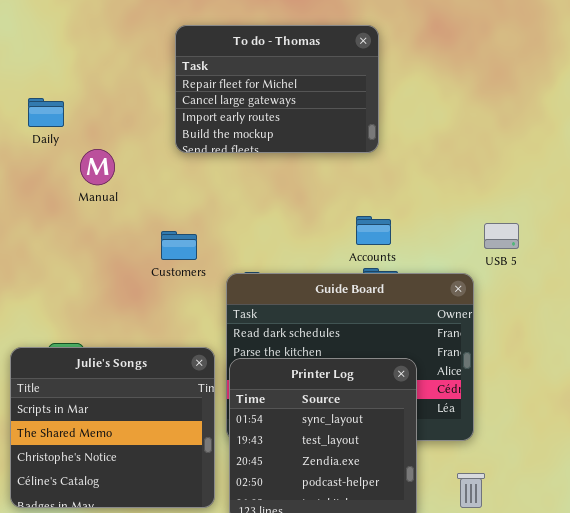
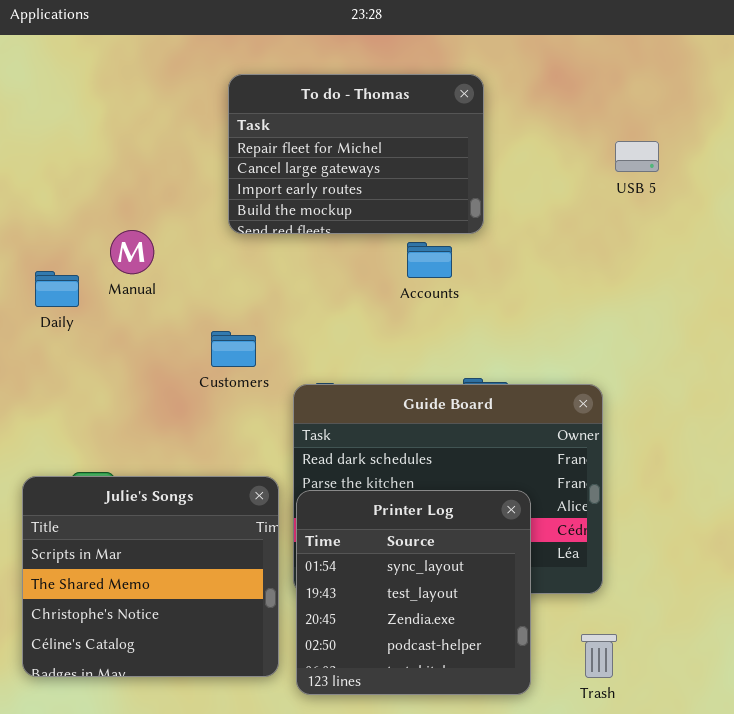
Daily: [28,98,64,127] -> [35,271,79,307], moved
Accounts: [356,216,391,245] -> [407,242,452,278], moved
USB 5: [484,223,519,249] -> [615,141,659,172], moved

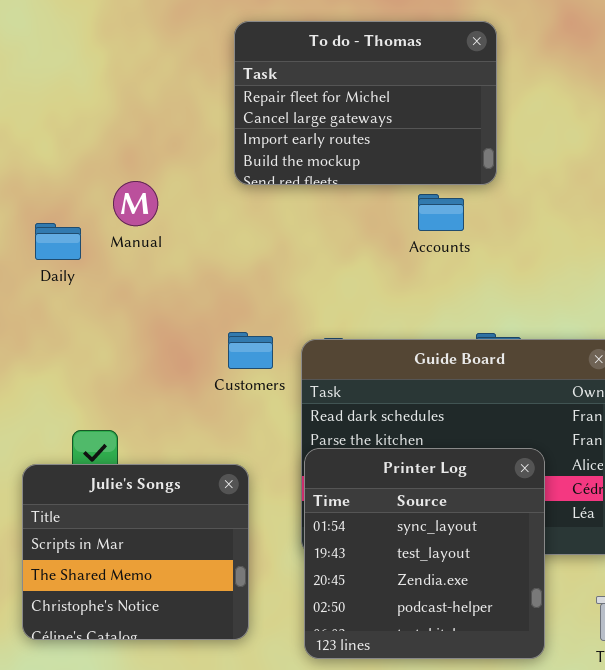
Customers: [211,331,256,367] -> [228,332,273,369], moved
Julie's Songs: [22,476,279,677] -> [22,464,249,640], resized

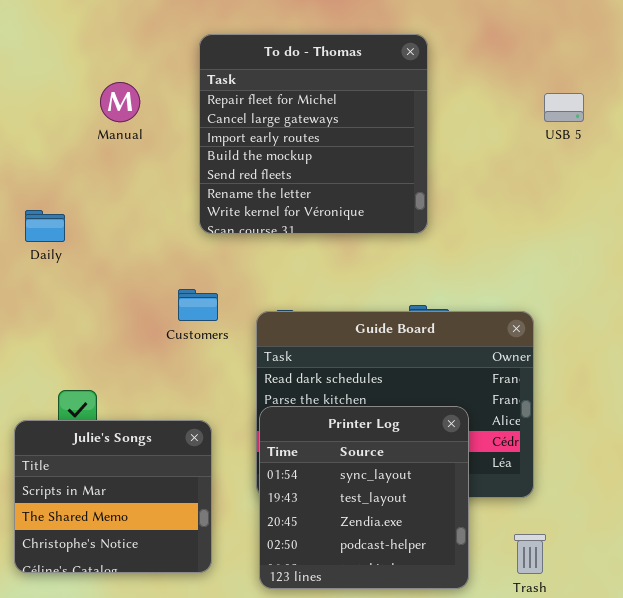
To do - Thomas: [234,21,497,185] -> [199,34,428,234], resized
Manual: [113,181,158,226] -> [100,82,140,122], moved
Customers: [228,332,273,369] -> [178,289,218,321], moved

